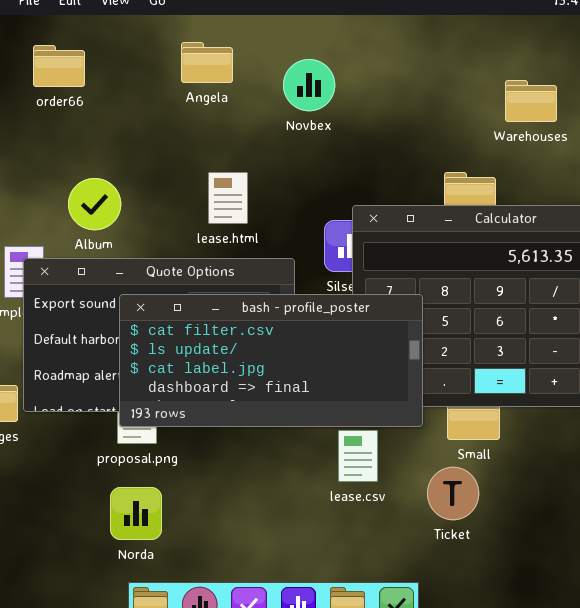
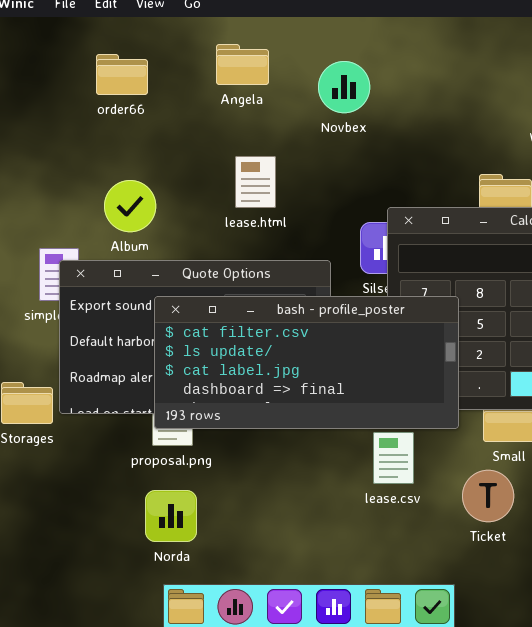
order66: [33,45,85,87] -> [96,54,148,95], moved
lease.html: [208,172,248,224] -> [235,156,276,208], moved

